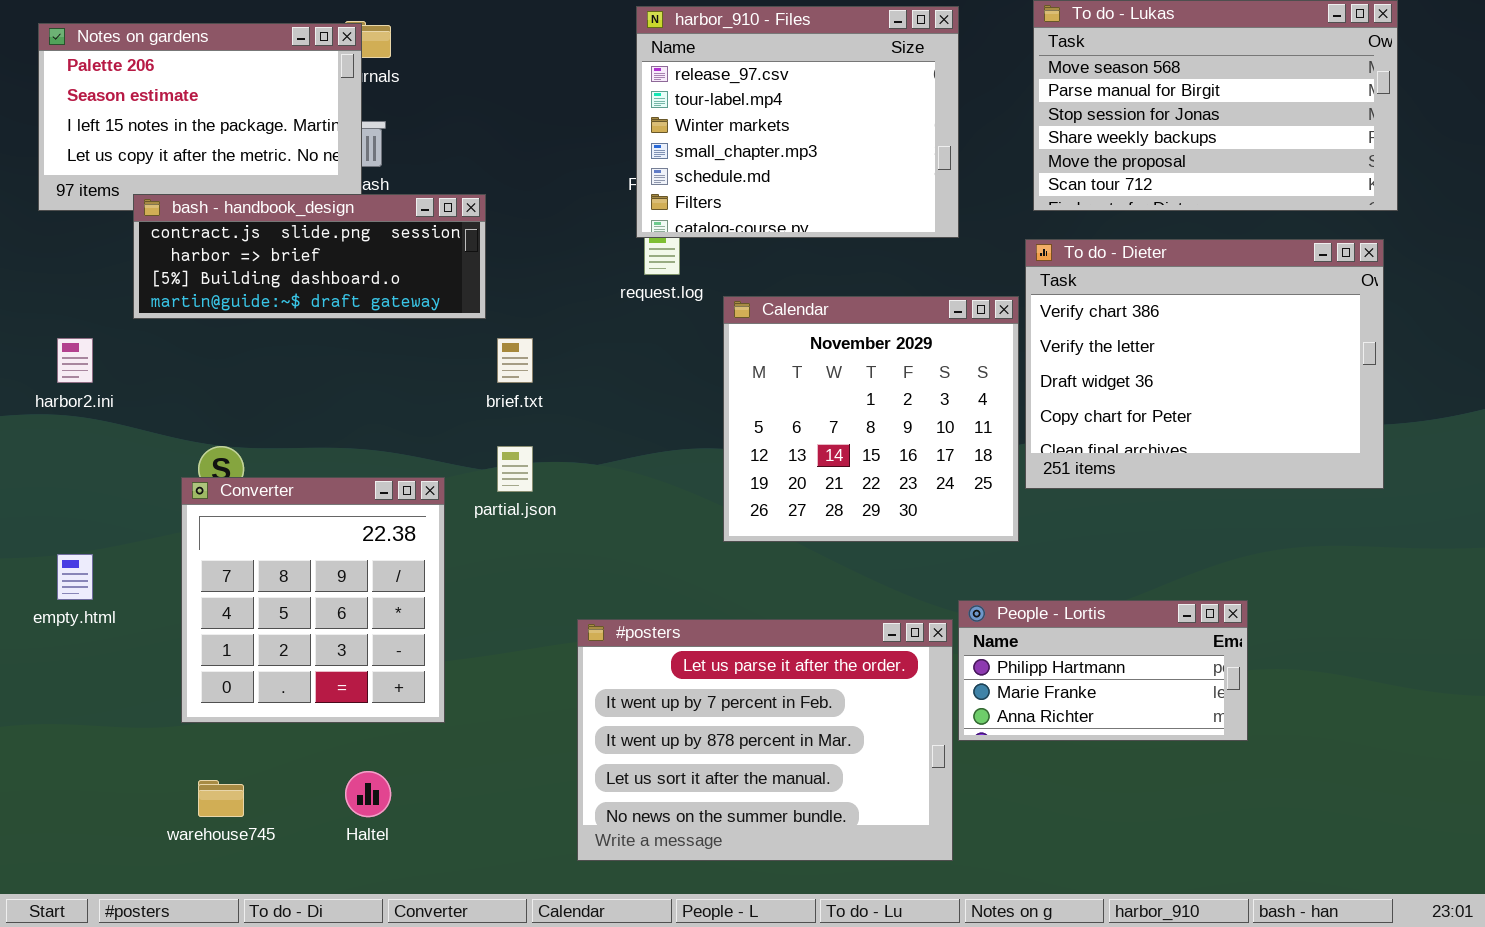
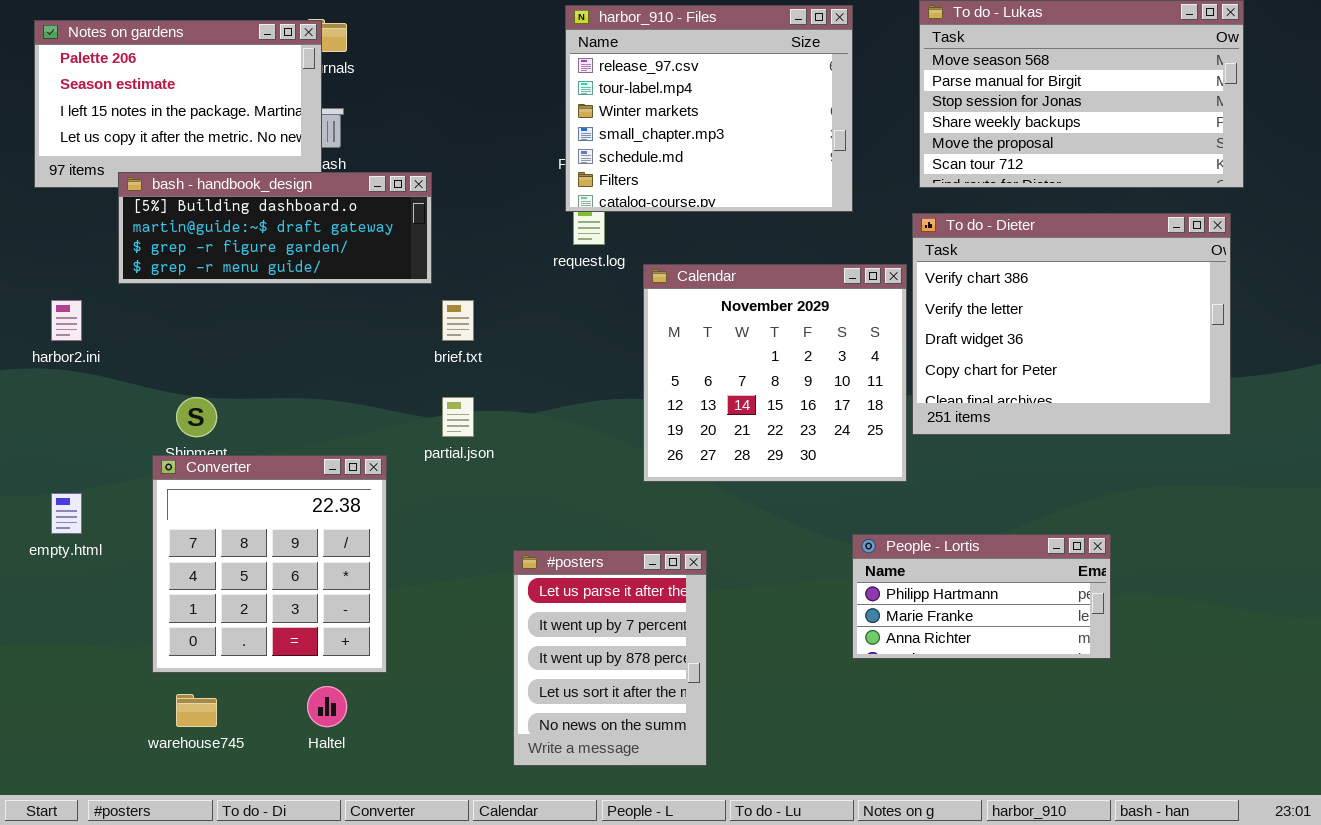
bash - handbook_design: [133,194,486,319] -> [118,172,432,284], scrolled down 2 rows
Converter: [181,477,445,723] -> [152,455,387,673], moved
#posters: [577,619,953,861] -> [513,550,707,766], resized

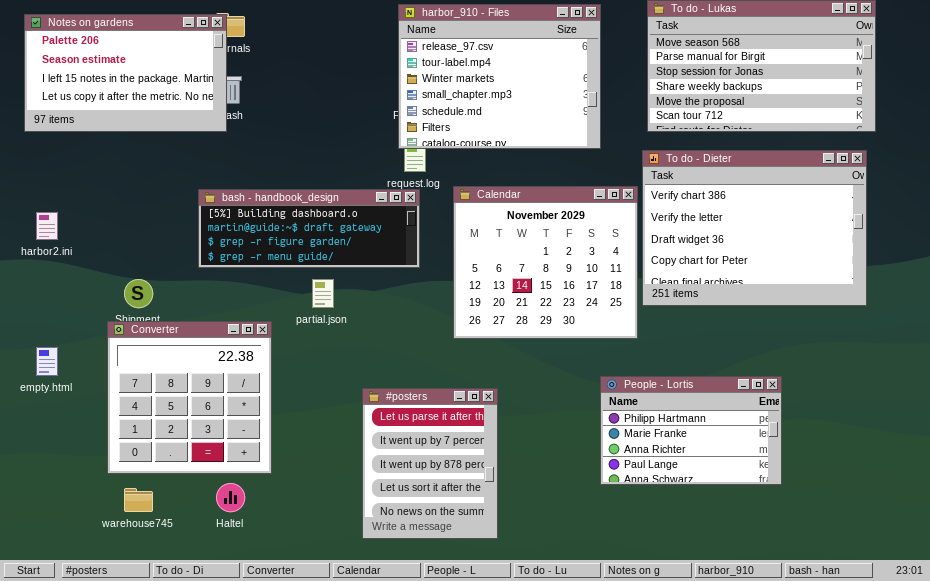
bash - handbook_design: [118,172,432,284] -> [198,189,420,268], moved
People - Lortis: [852,534,1111,659] -> [600,376,782,485], resized

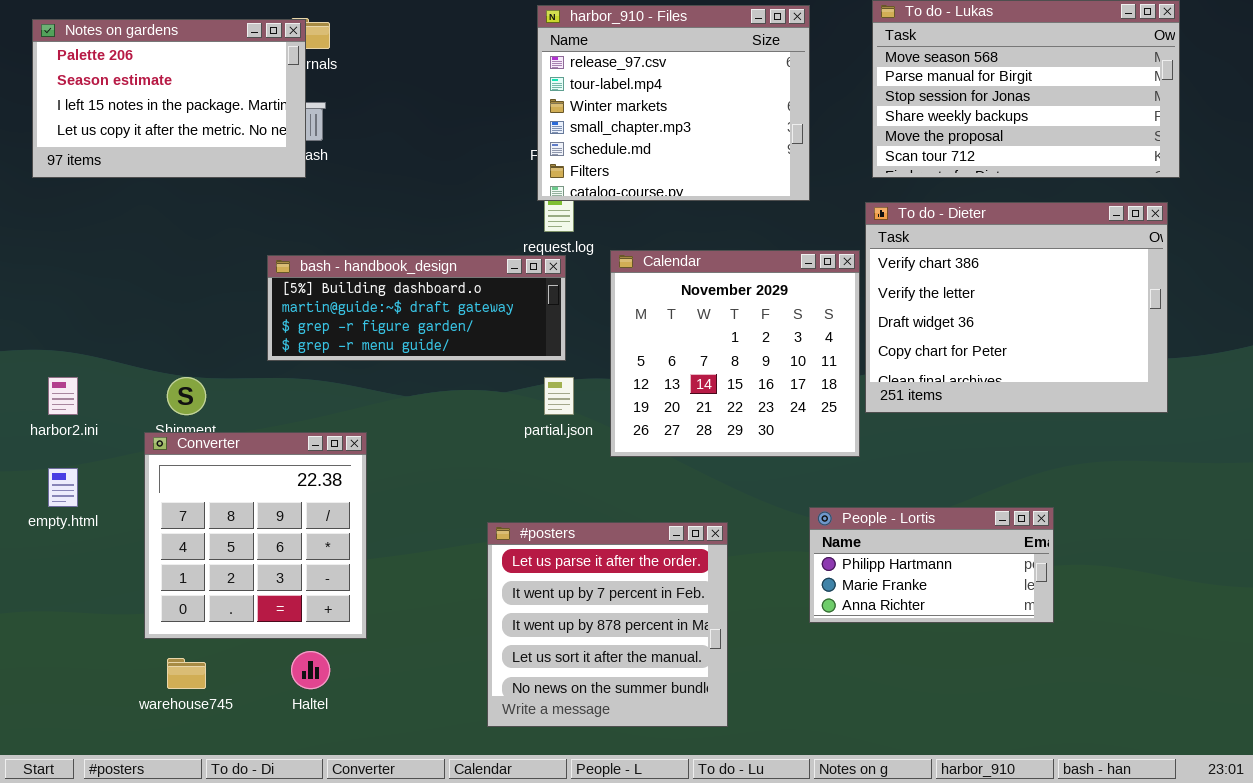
harbor2.ini: [36,212,58,240] -> [48,377,78,415], moved
partial.json: [312,279,334,308] -> [544,377,574,415], moved
People - Lortis: [600,376,782,485] -> [809,507,1054,623], resized
#posters: [362,388,498,539] -> [487,522,728,727], resized

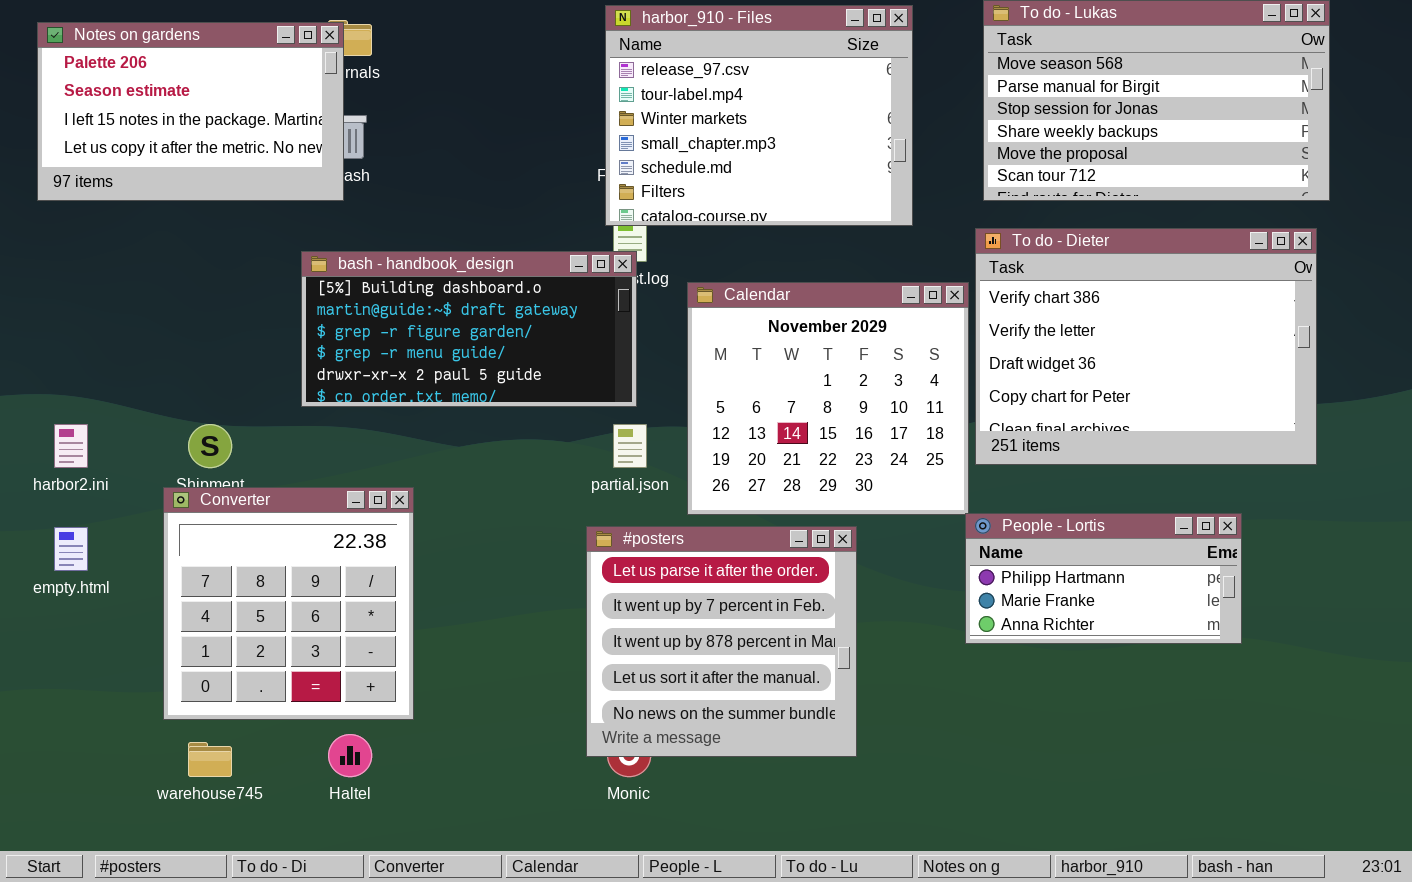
bash - handbook_design: [267,255,566,361] -> [301,251,637,407], resized
People - Lortis: [809,507,1054,623] -> [965,513,1242,644], moved
#posters: [487,522,728,727] -> [586,526,857,757], moved

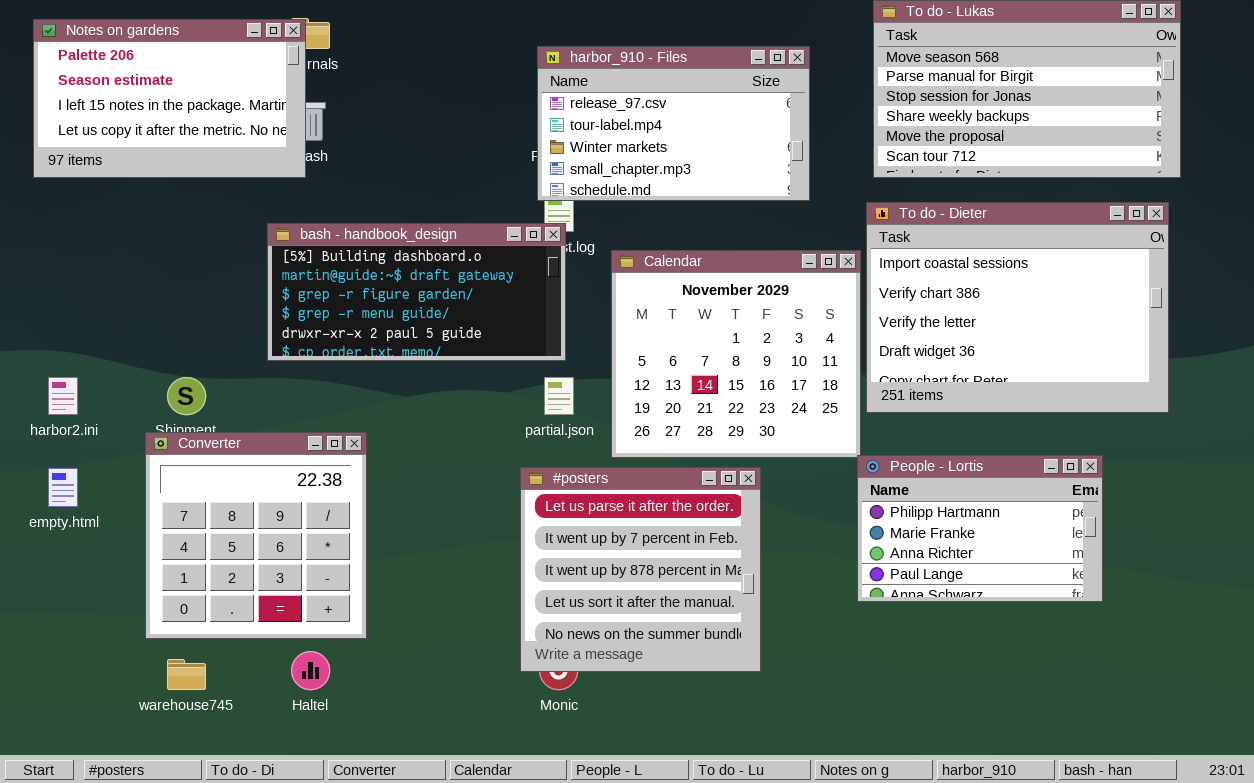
harbor_910 - Files: [605,5,913,226] -> [537,46,810,201], resized
To do - Dieter: [975,228,1317,465] -> [866,202,1169,413], scrolled up 1 row
People - Lortis: [965,513,1242,644] -> [857,455,1103,602], resized

